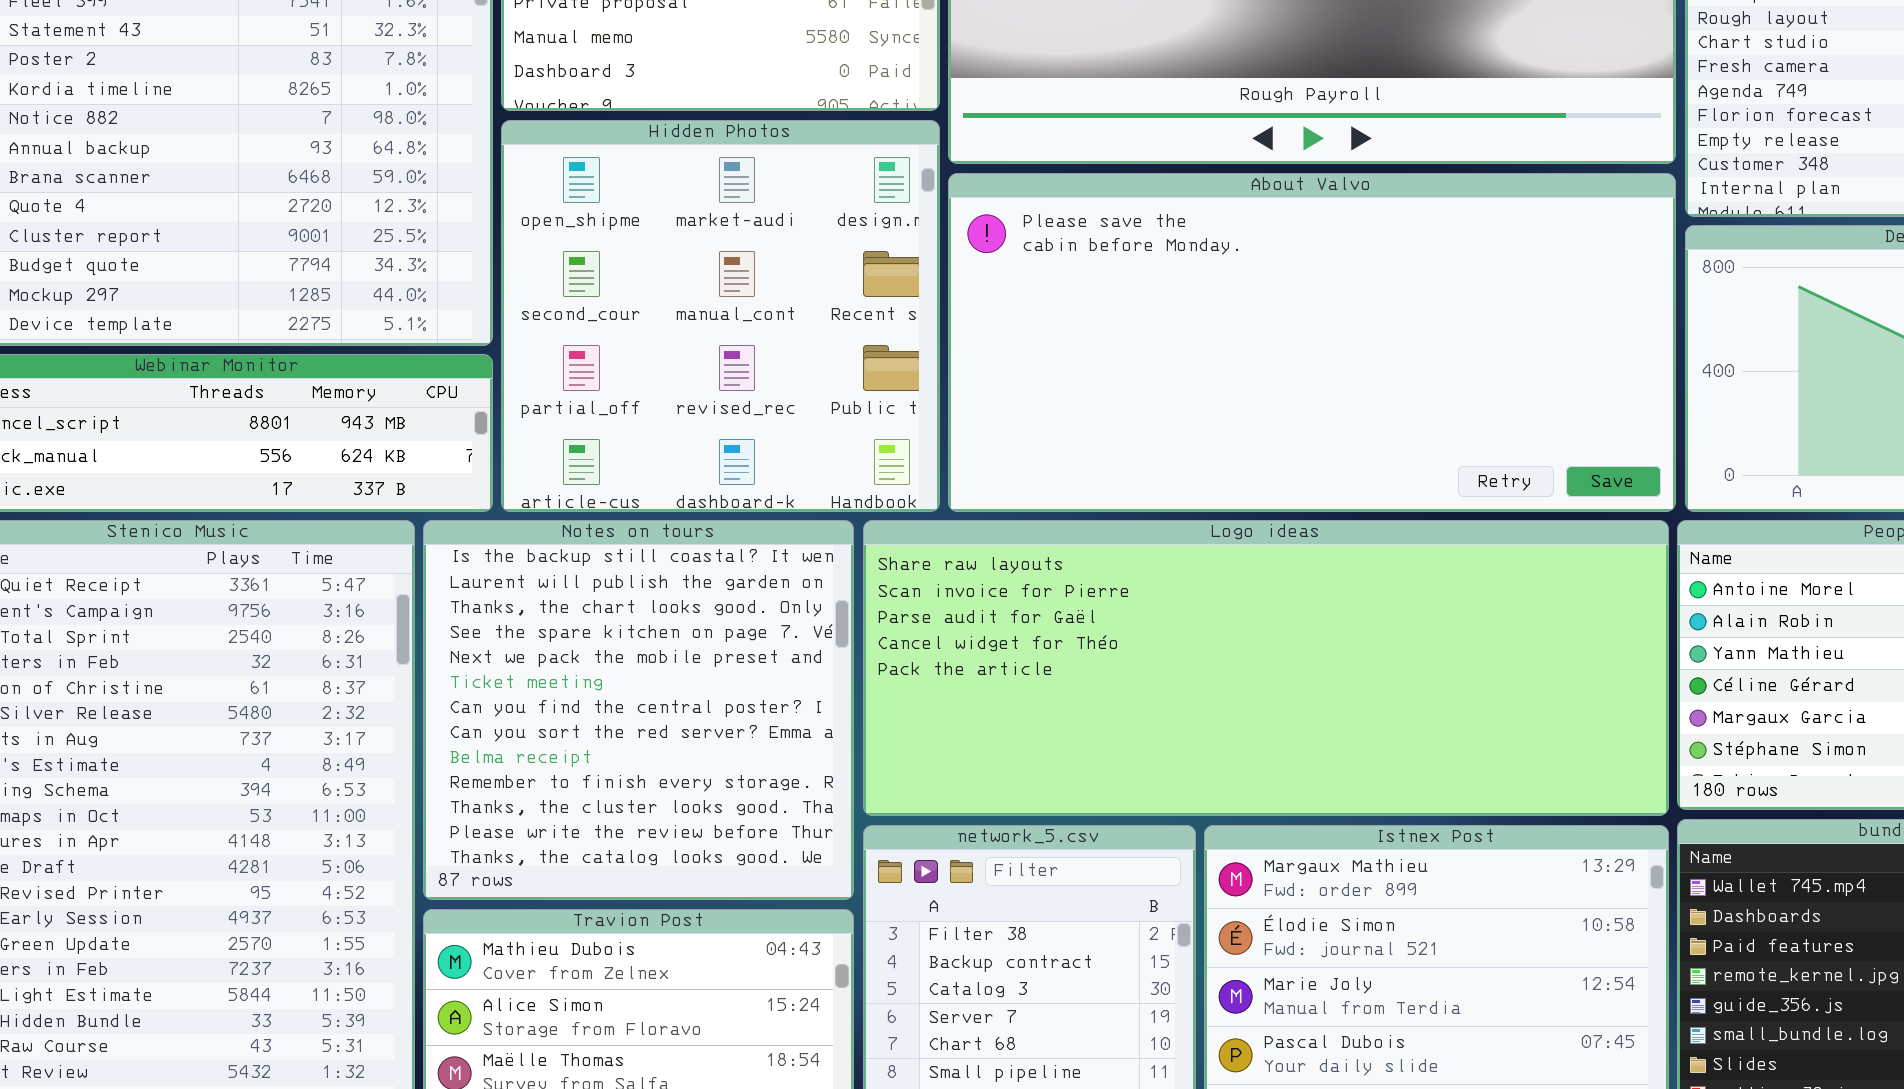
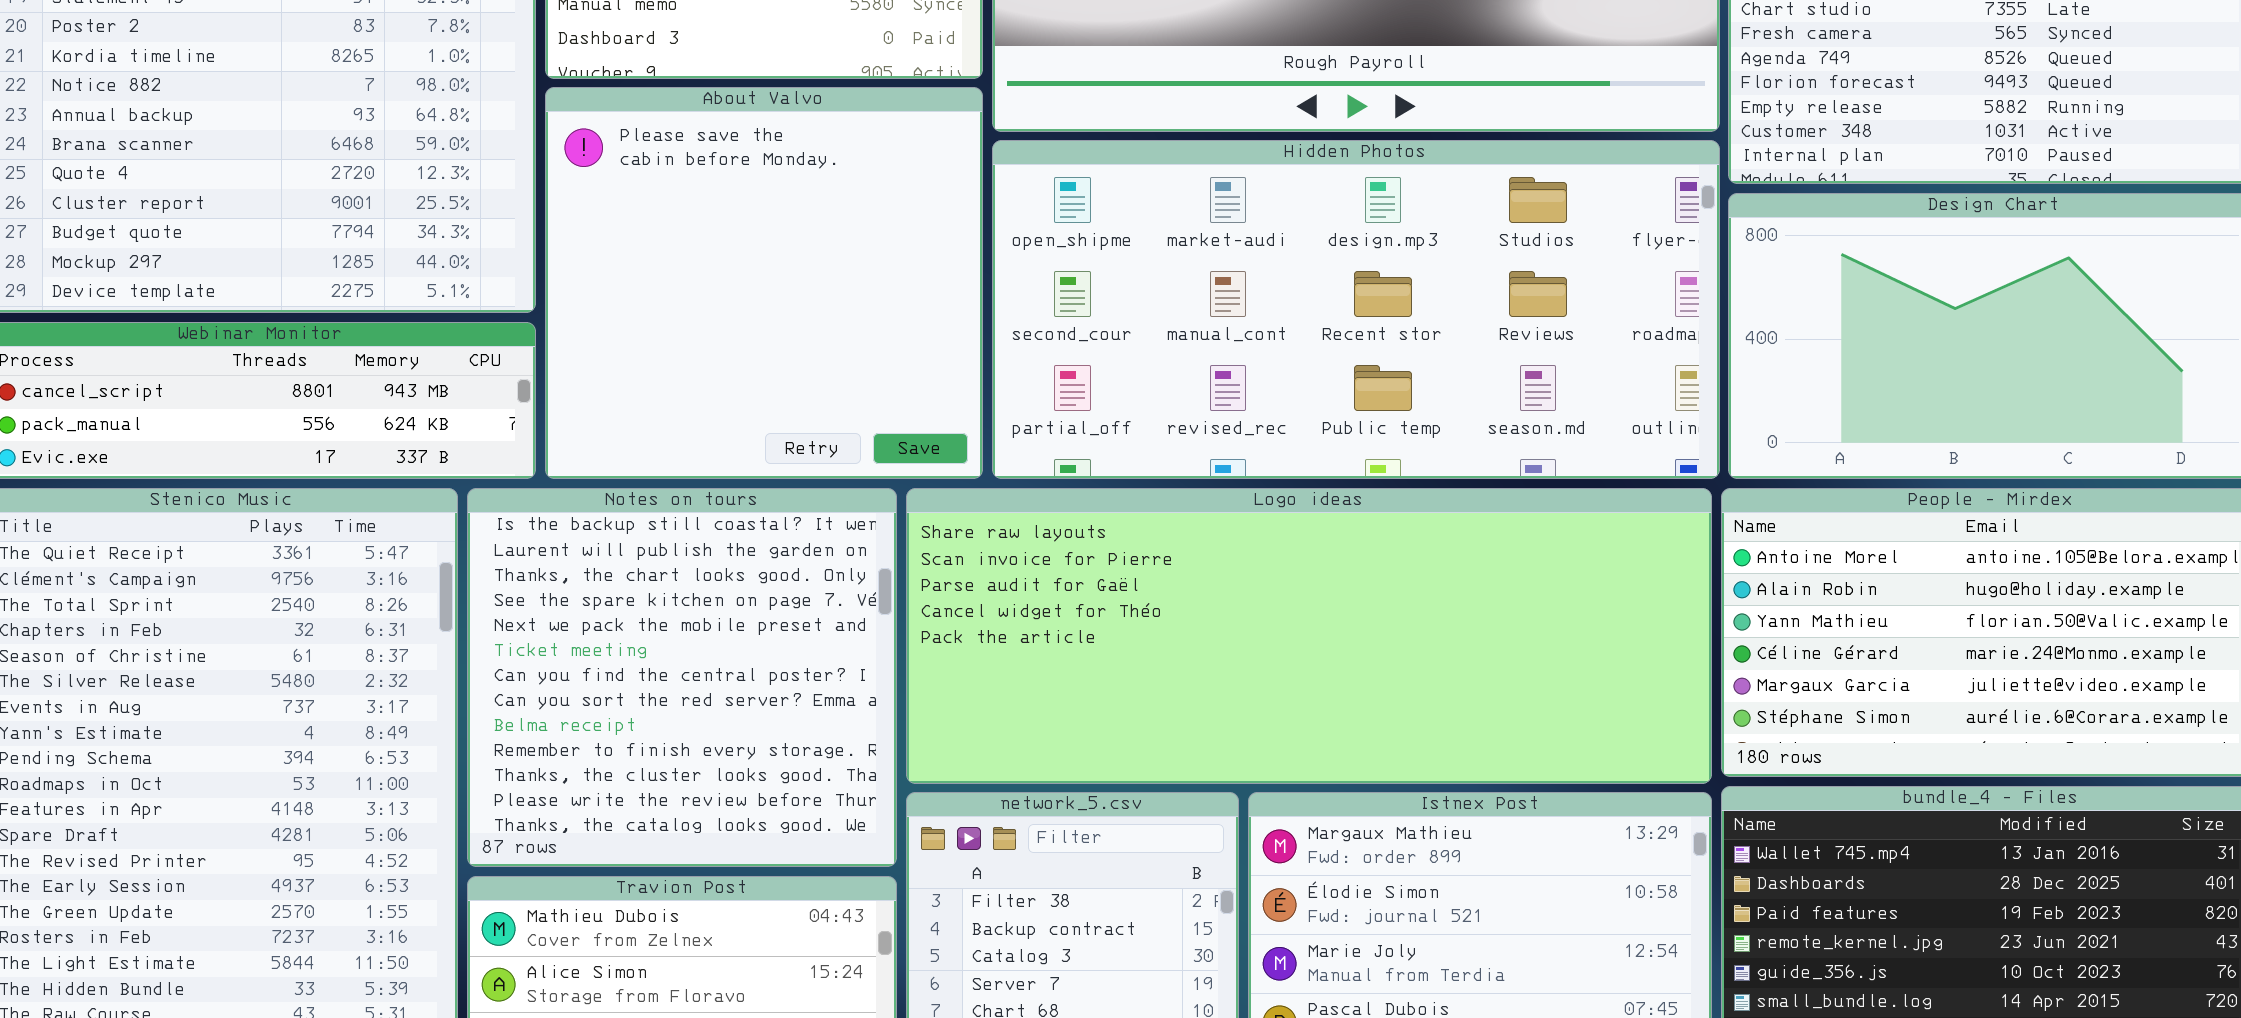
Hidden Photos: [501,120,940,512] -> [992,140,1720,479], moved, resized
About Valvo: [948,173,1676,512] -> [545,87,983,479], moved, resized

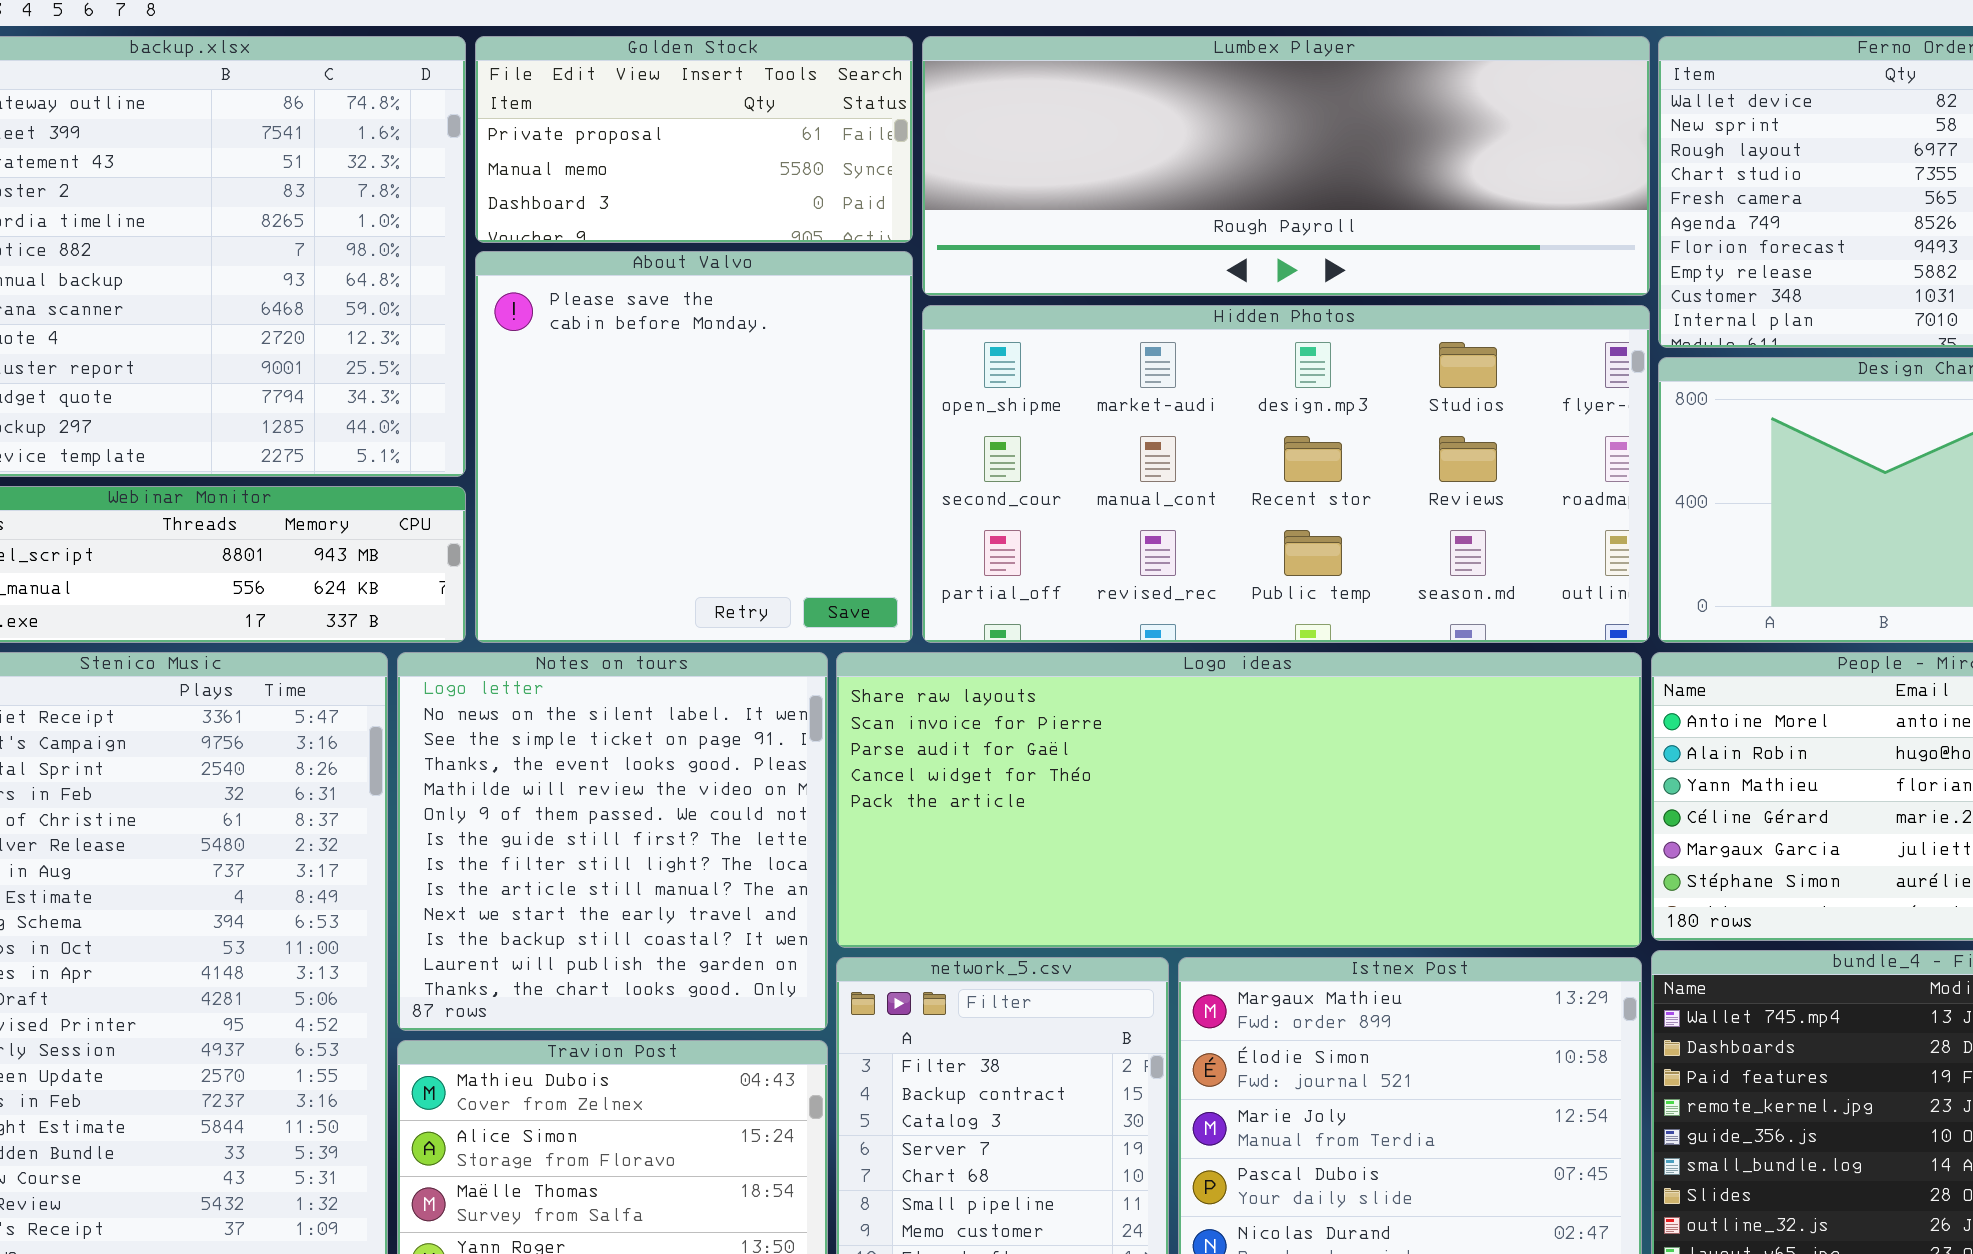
Notes on tours: [467,488,897,867] -> [397,652,828,1031], scrolled up 10 rows

